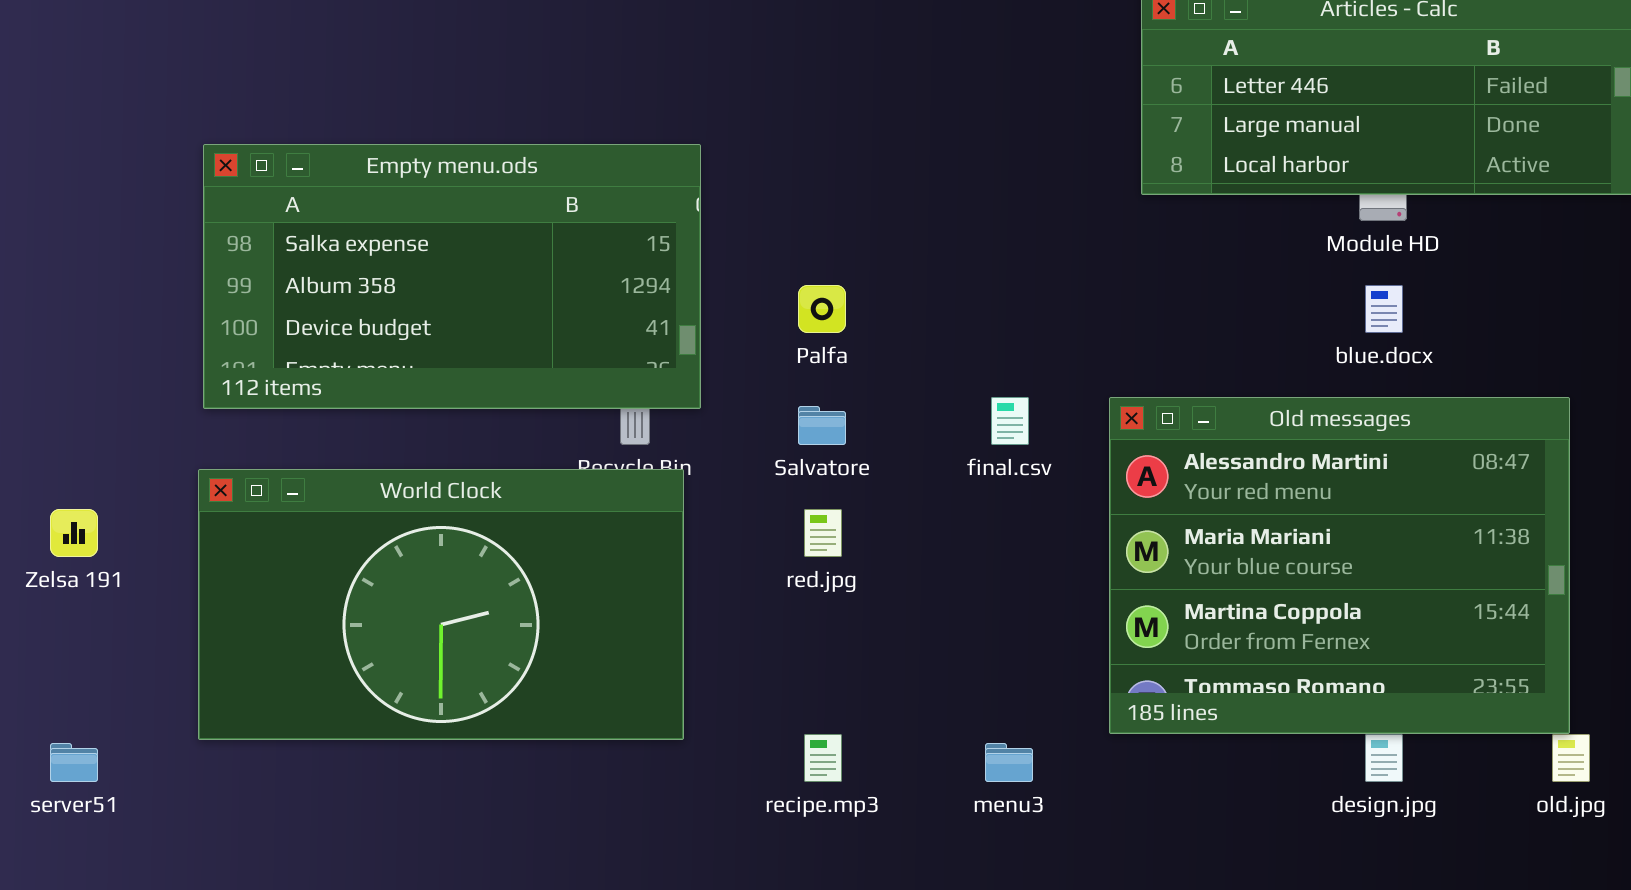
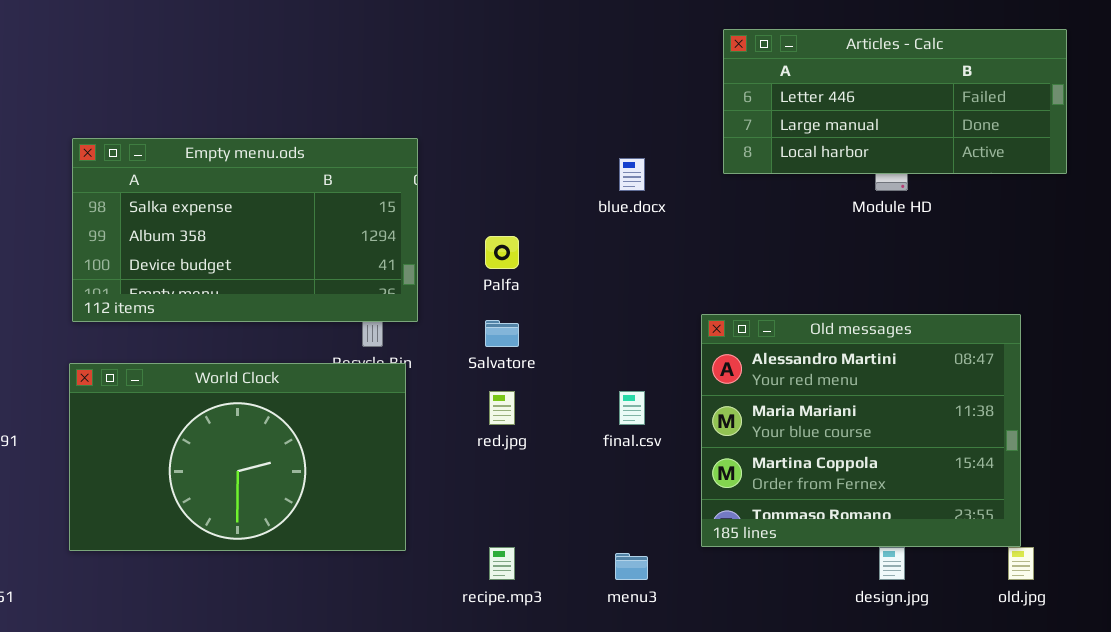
blue.docx: [1365,285,1403,333] -> [619,158,645,191], moved
final.csv: [991,397,1029,445] -> [619,391,645,425], moved

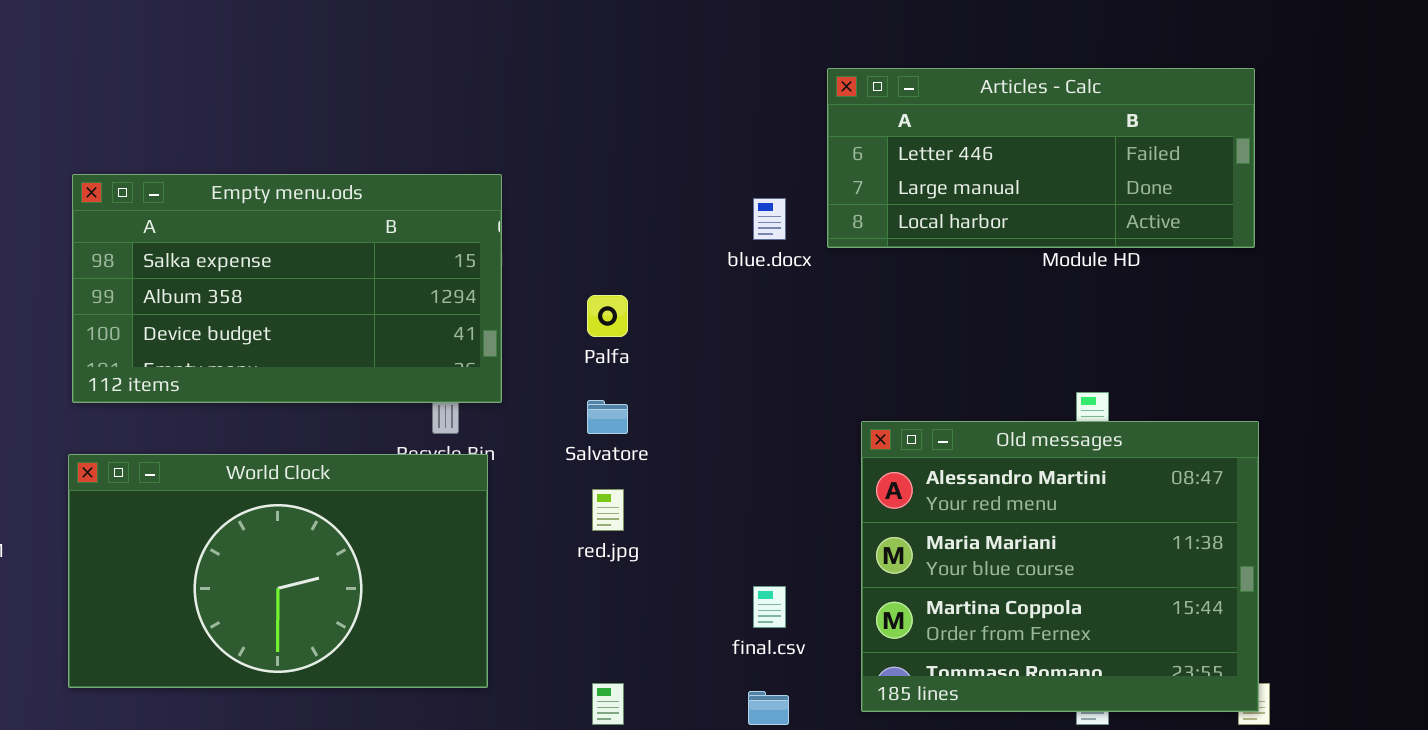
Articles - Calc: [723,29,1067,174] -> [827,68,1255,248], moved
Old messages: [701,314,1021,547] -> [861,421,1259,712], moved
final.csv: [619,391,645,425] -> [753,586,786,628], moved

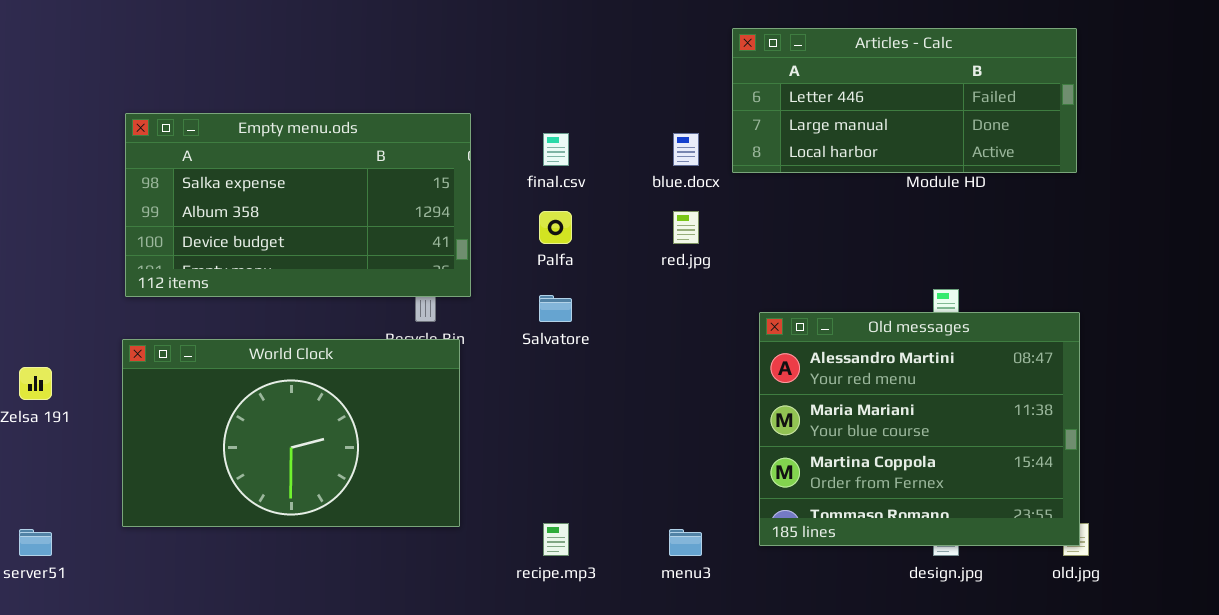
red.jpg: [592,489,624,531] -> [673,211,699,244], moved
final.csv: [753,586,786,628] -> [543,133,569,166], moved

